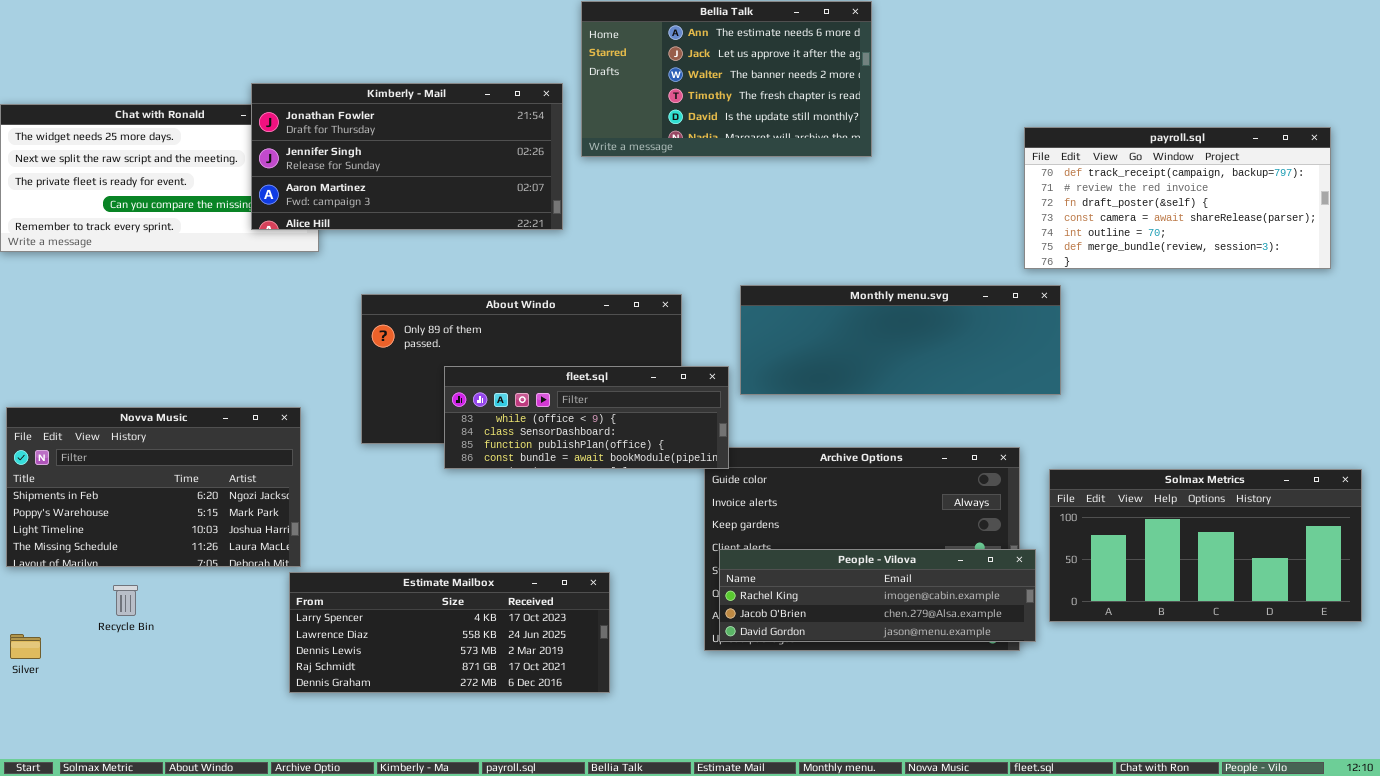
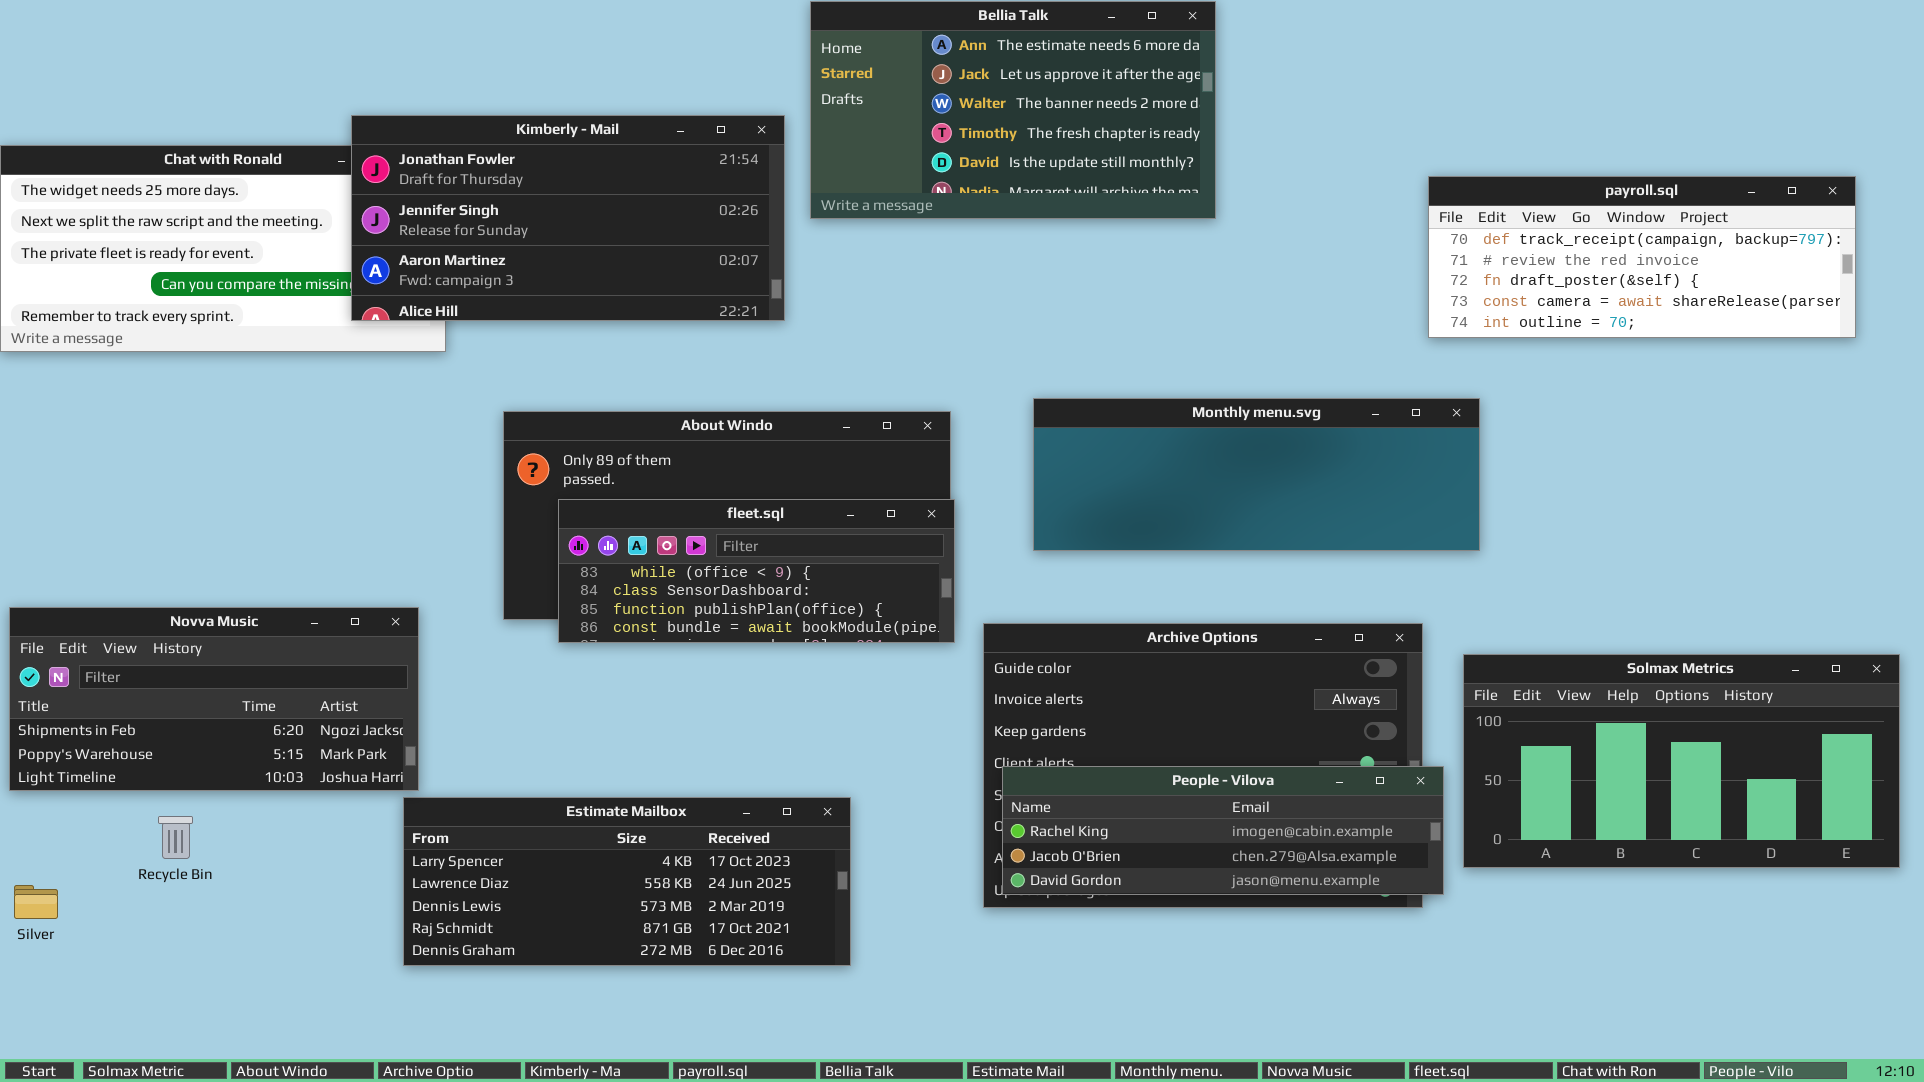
payroll.sql: [1024,127,1331,269] -> [1428,176,1856,338], resized
fleet.sql: [444,366,729,469] -> [558,499,955,643], moved
Novva Music: [6,407,301,567] -> [9,607,419,791], resized

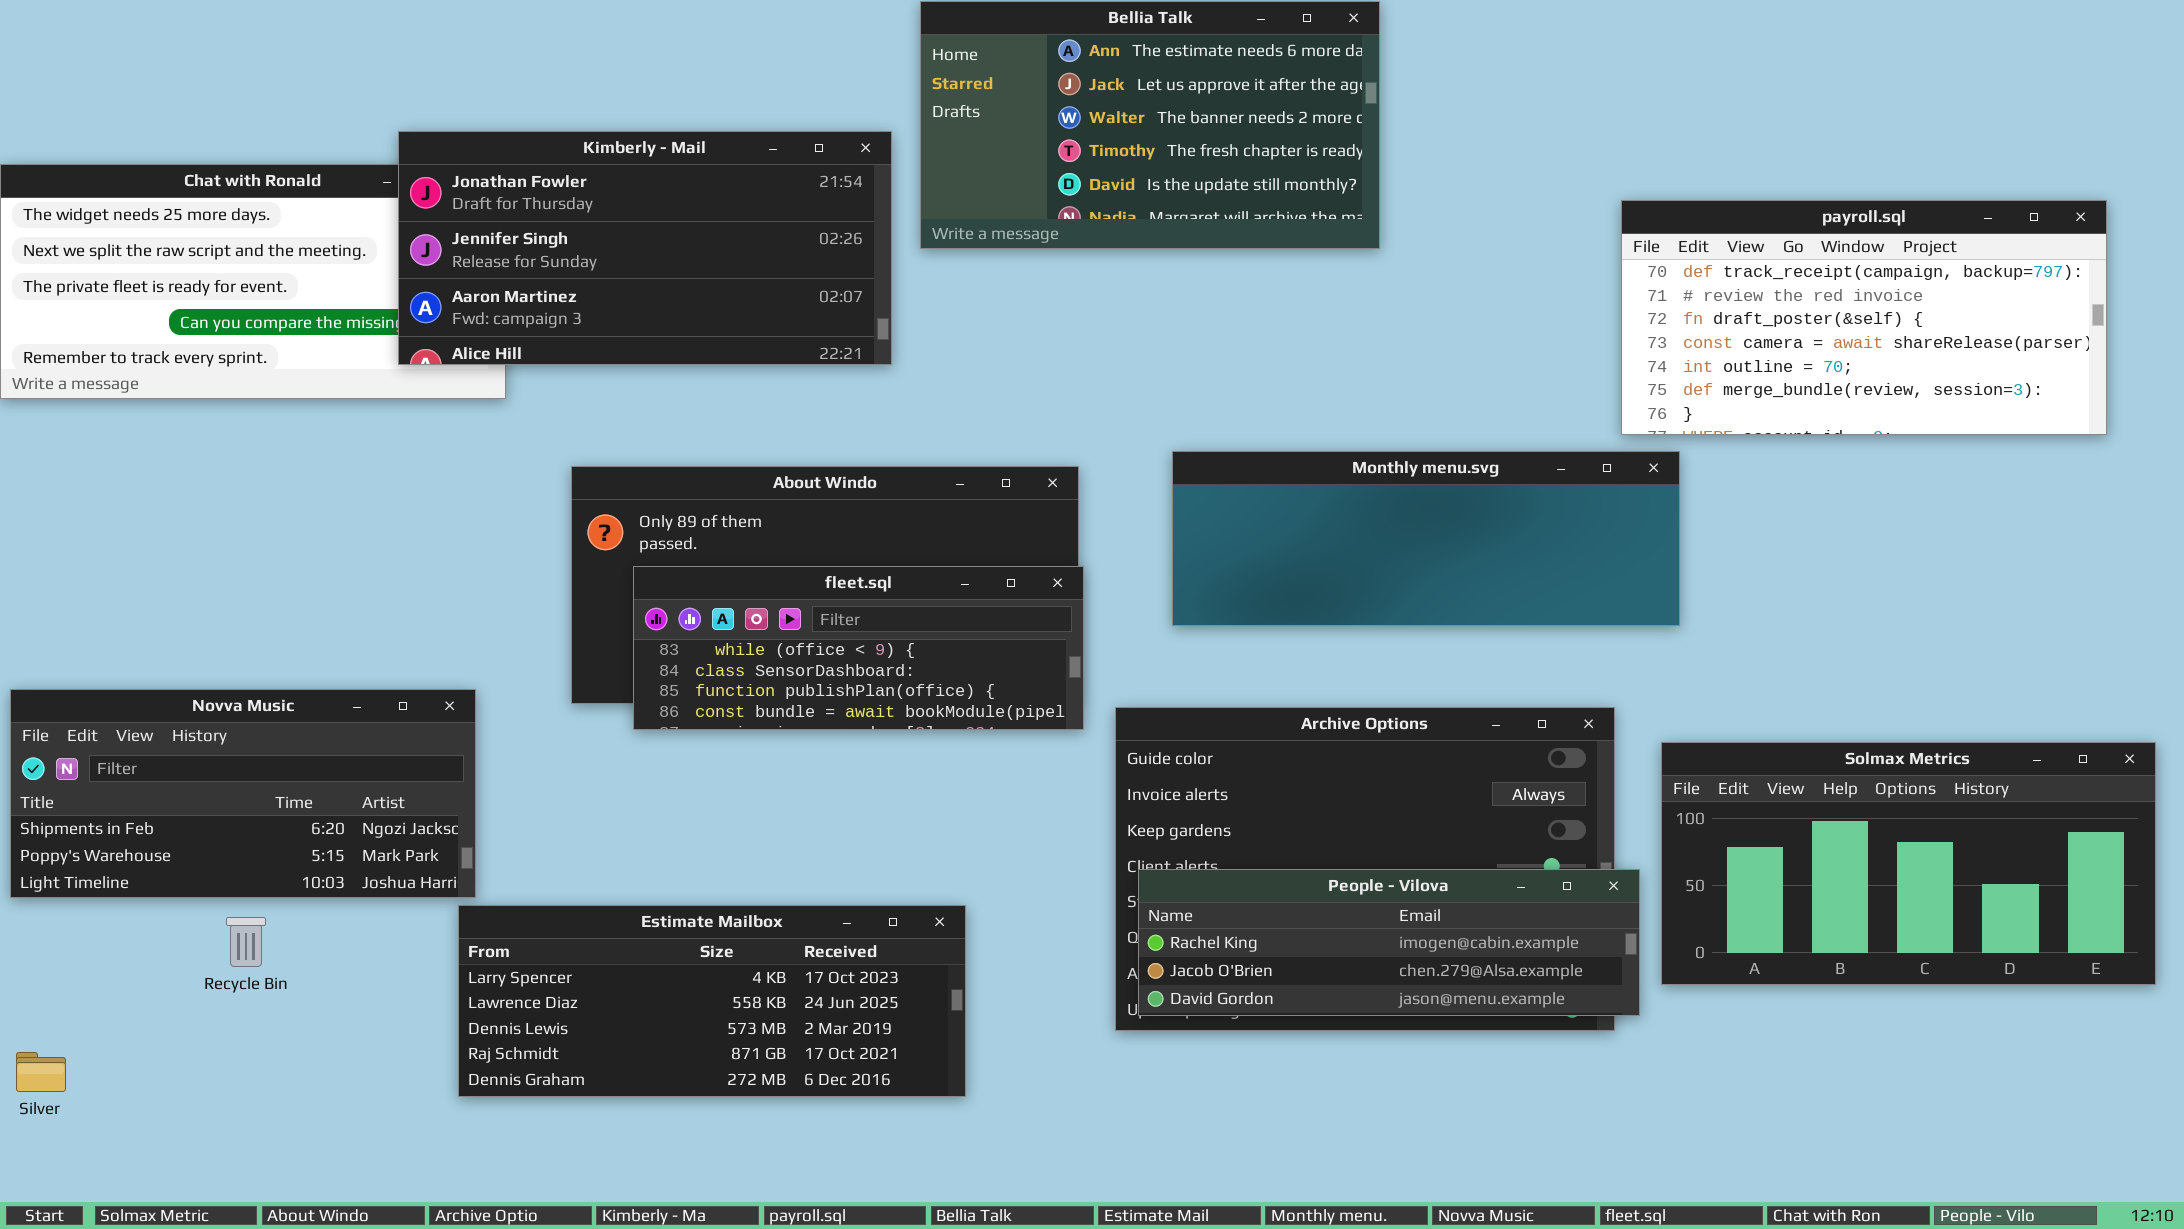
payroll.sql: [1428,176,1856,338] -> [1621,200,2107,435], resized
Recycle Bin: [158,816,193,859] -> [226,917,266,967], moved
Silver: [14,885,58,919] -> [16,1052,66,1092], moved

